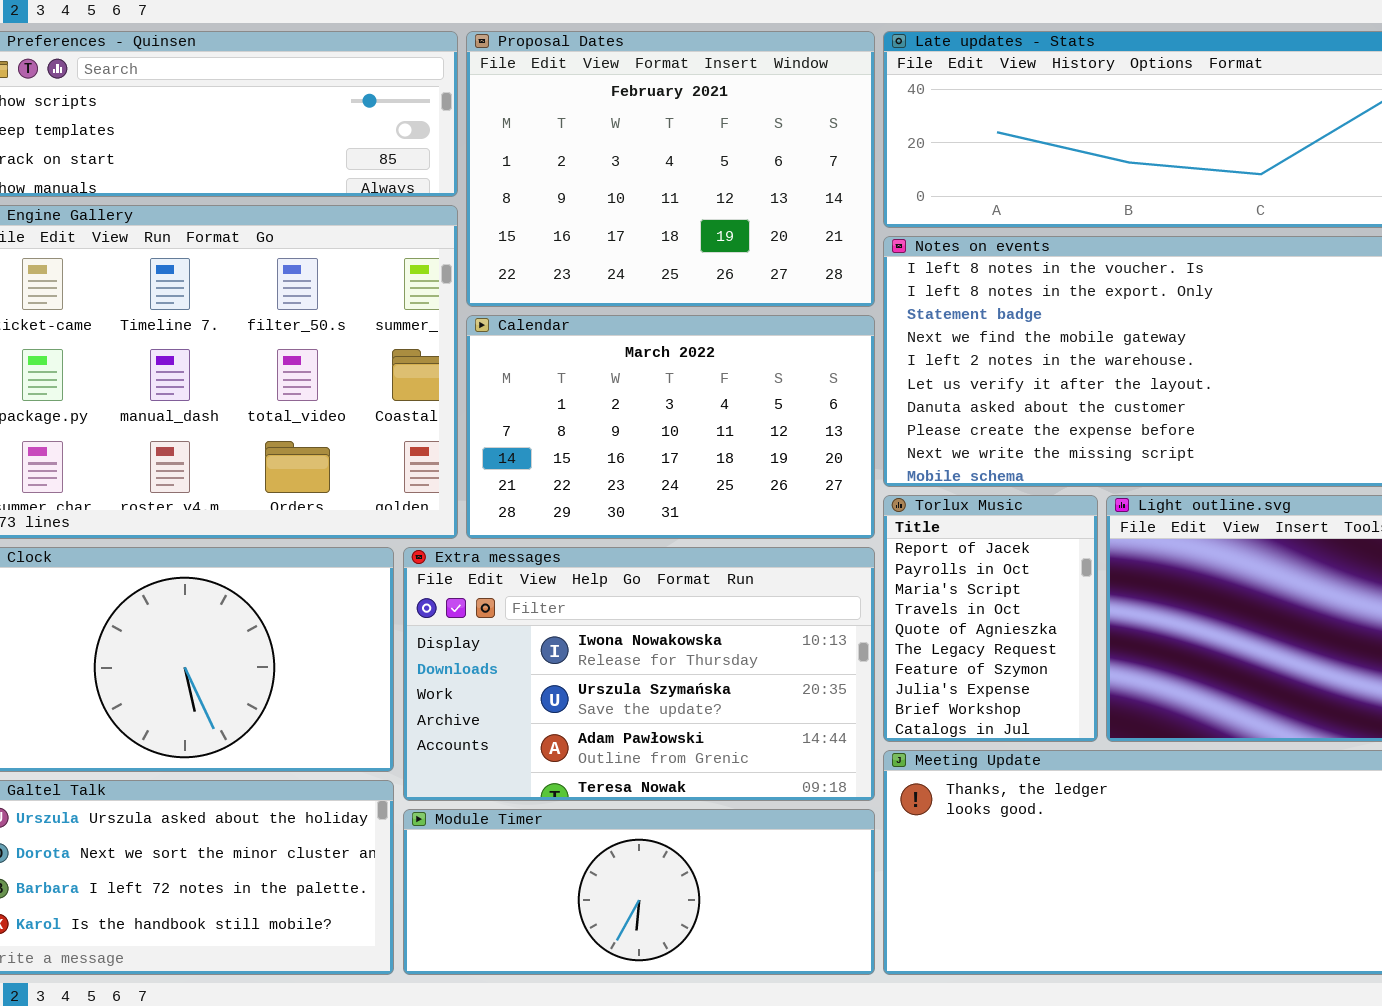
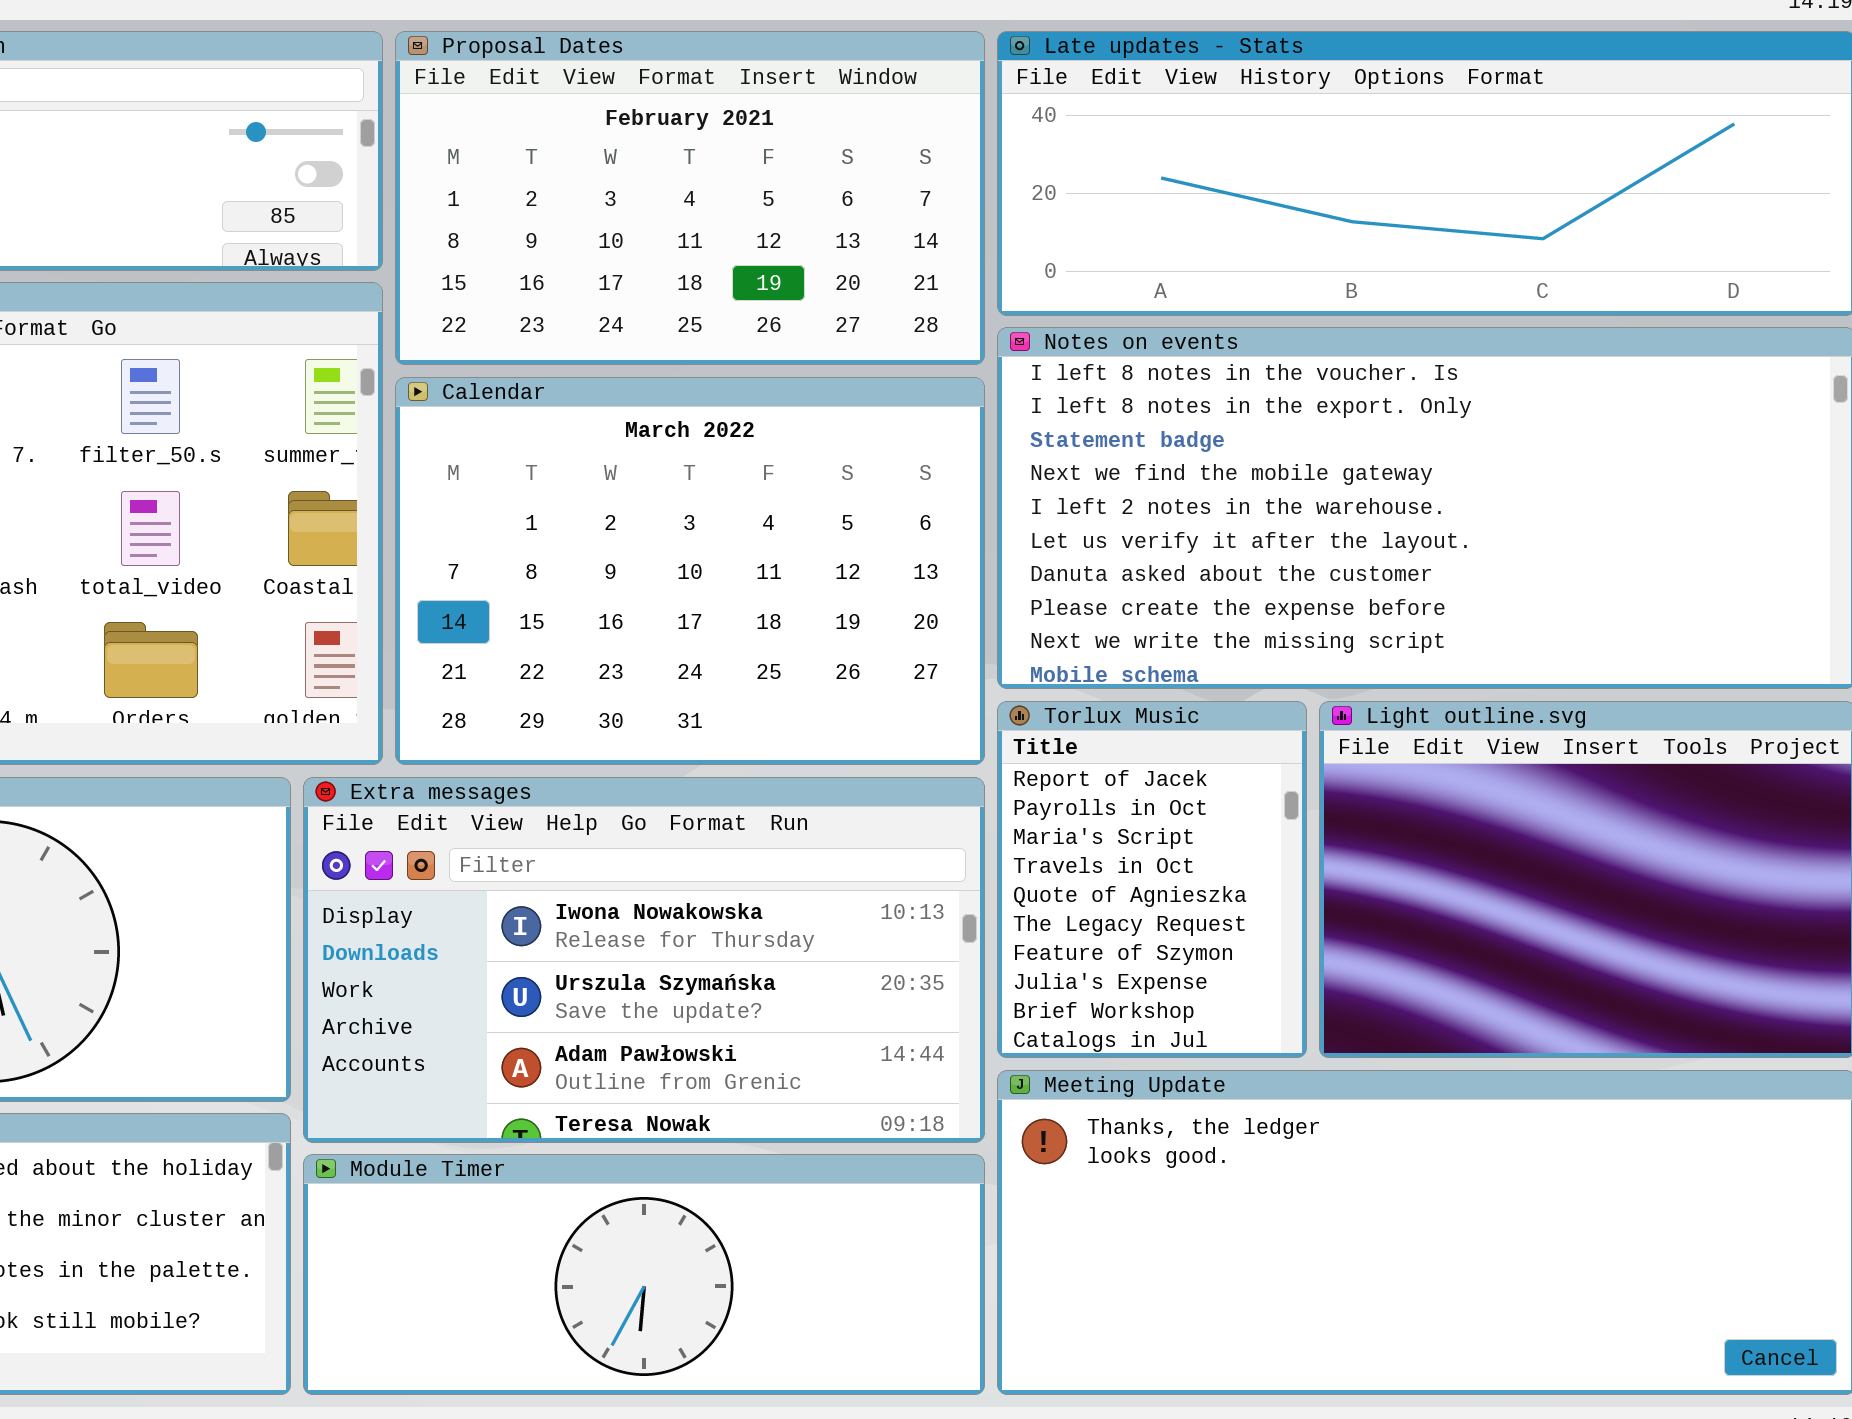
Proposal Dates: [466,31,875,307] -> [395,31,985,365], resized
Calendar: [466,315,875,539] -> [395,377,985,765], resized

